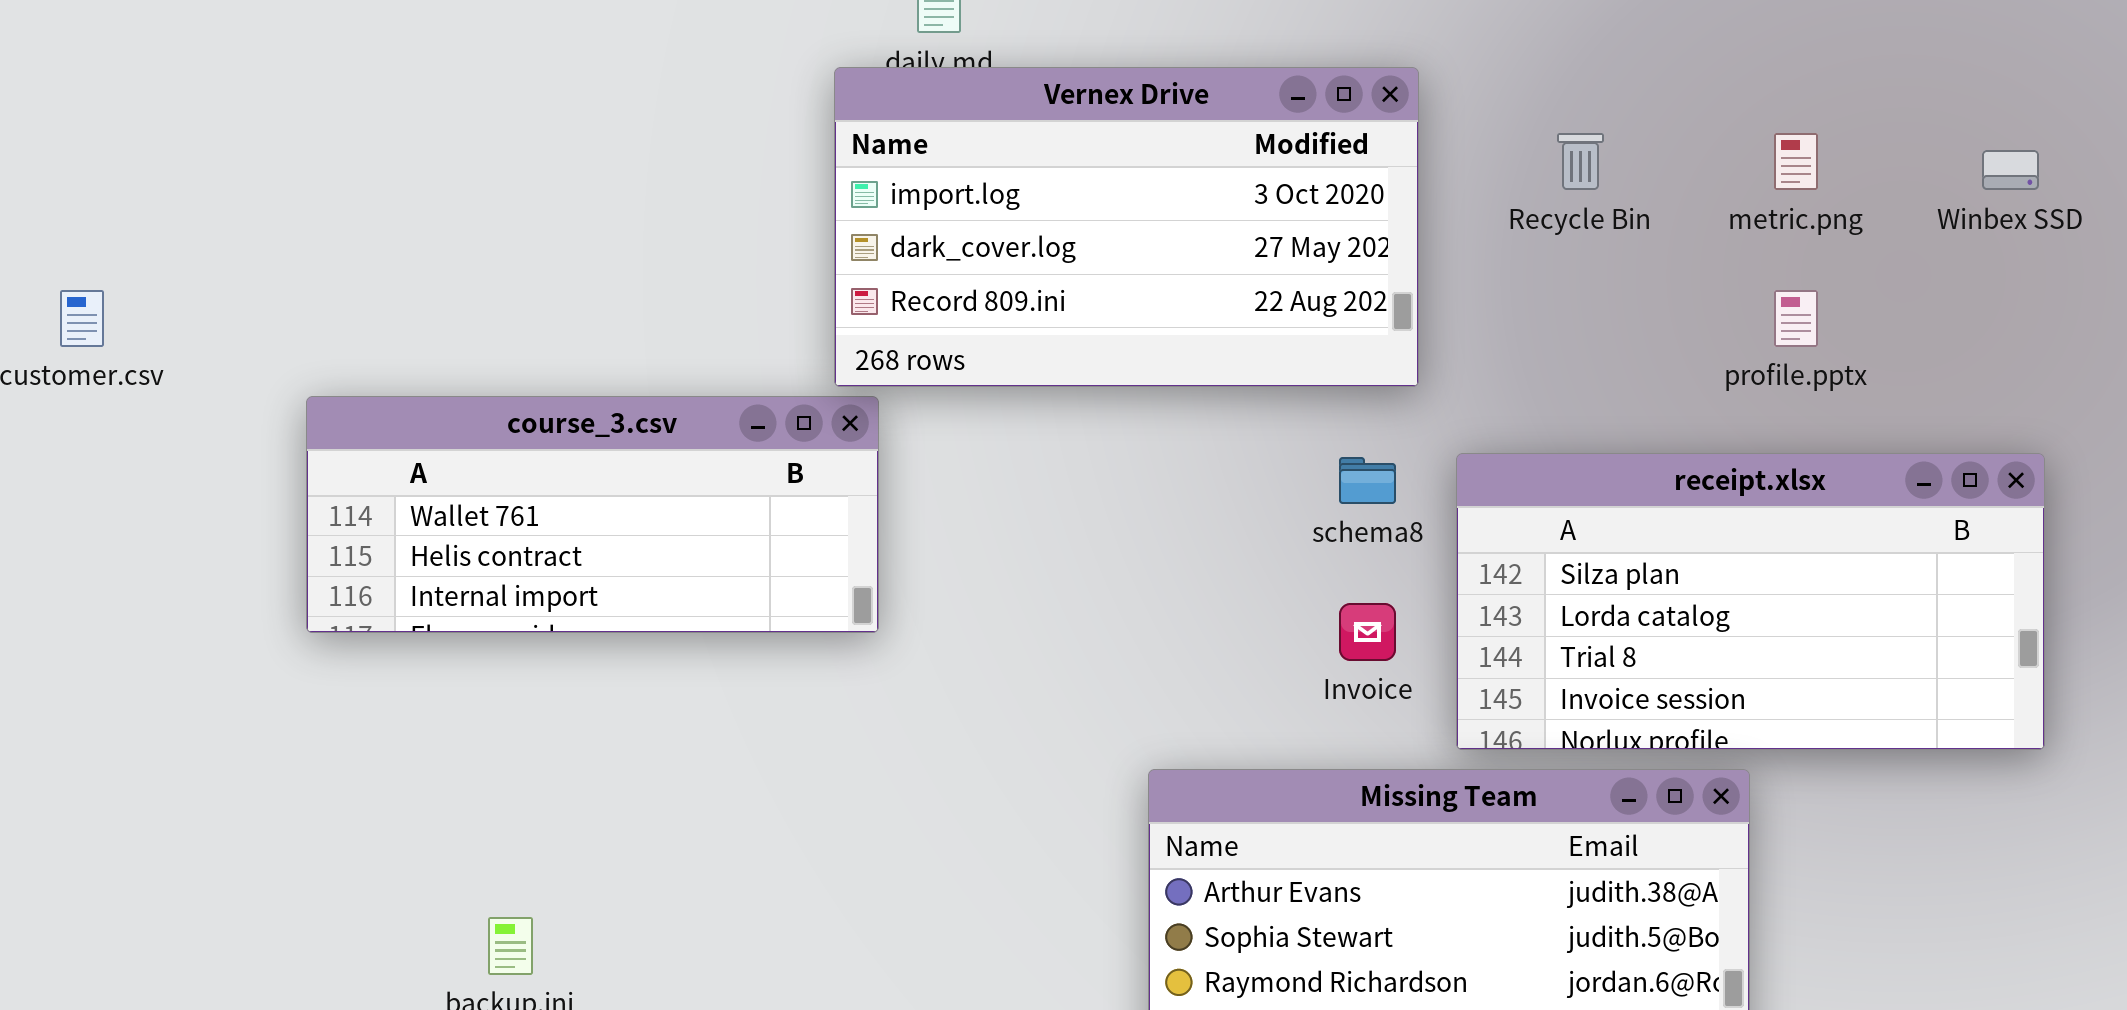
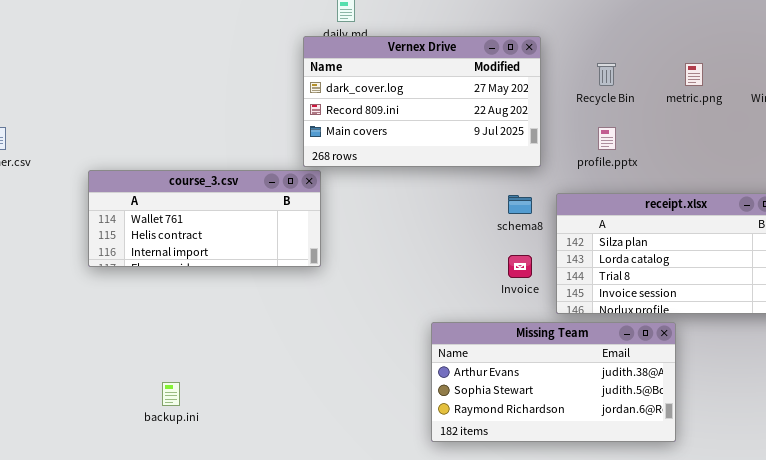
Vernex Drive: [834,67,1419,387] -> [303,36,541,167], scrolled down 1 row
profile.pptx: [1774,290,1818,347] -> [598,127,616,150], moved

